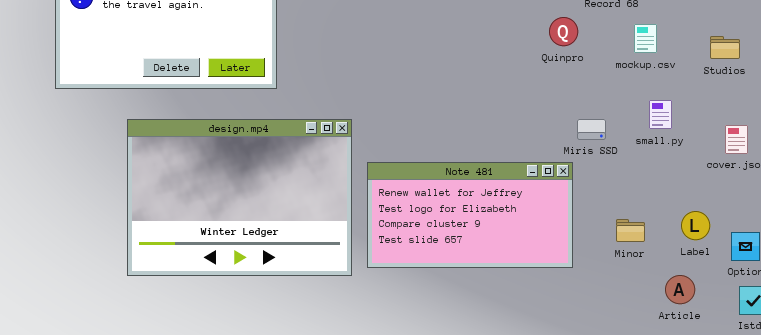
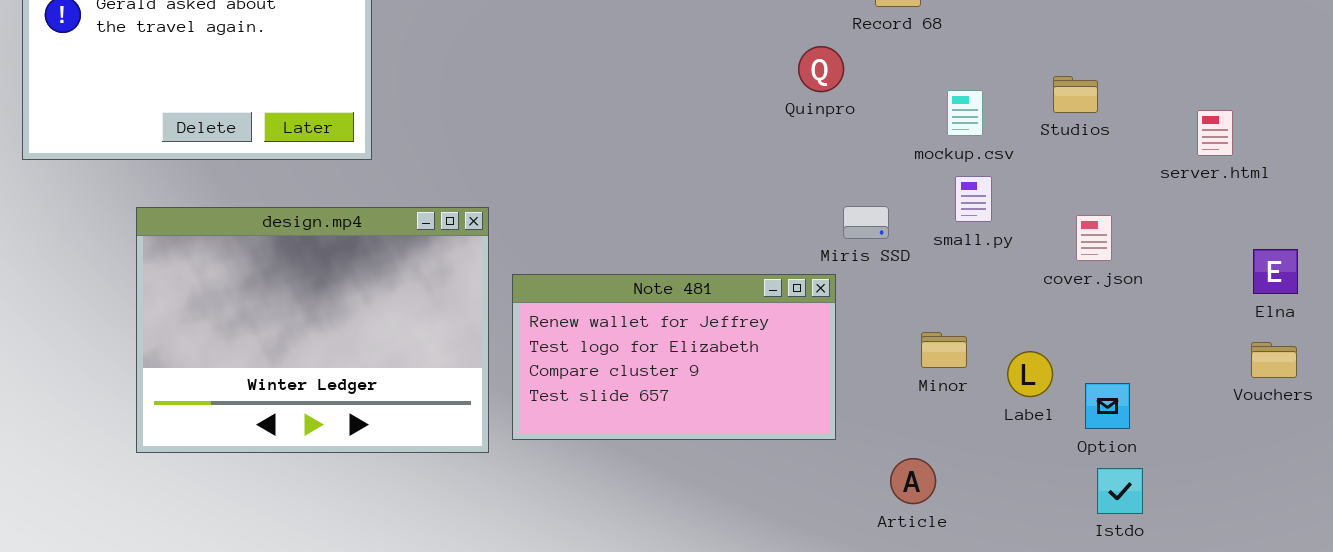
mockup.csv: [634,24,657,53] -> [947,90,983,136], moved
Minor: [616,219,645,242] -> [921,332,967,368], moved
Article: [665,275,695,304] -> [890,458,936,504], moved

